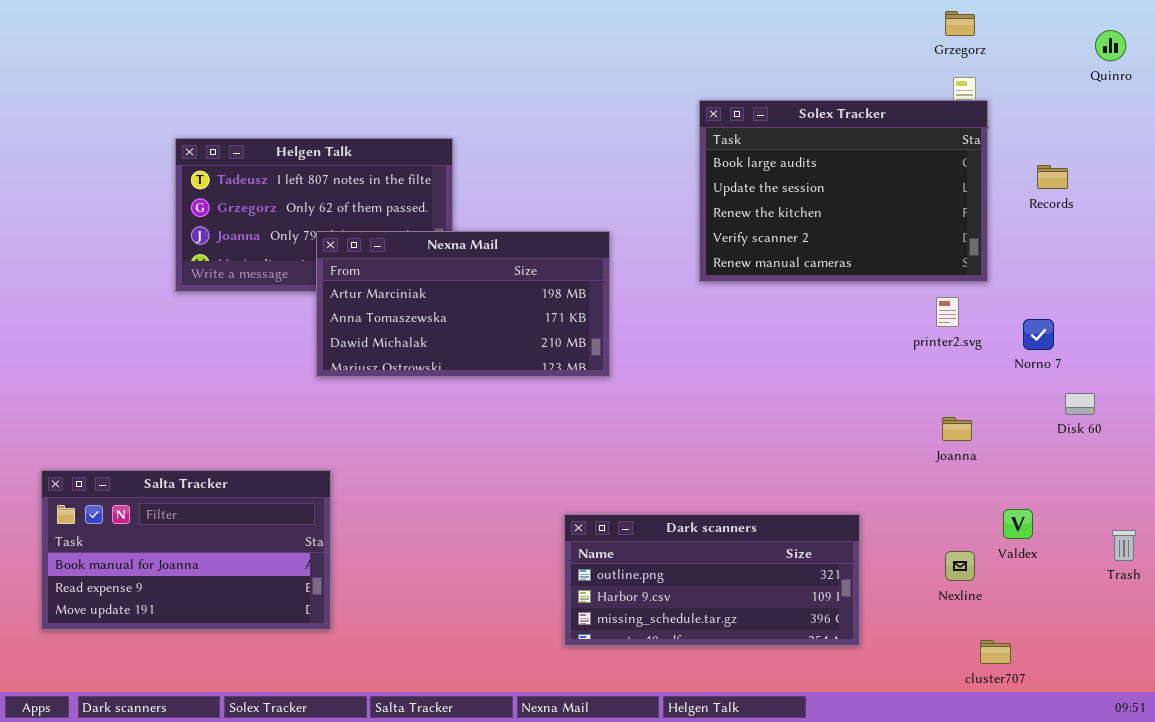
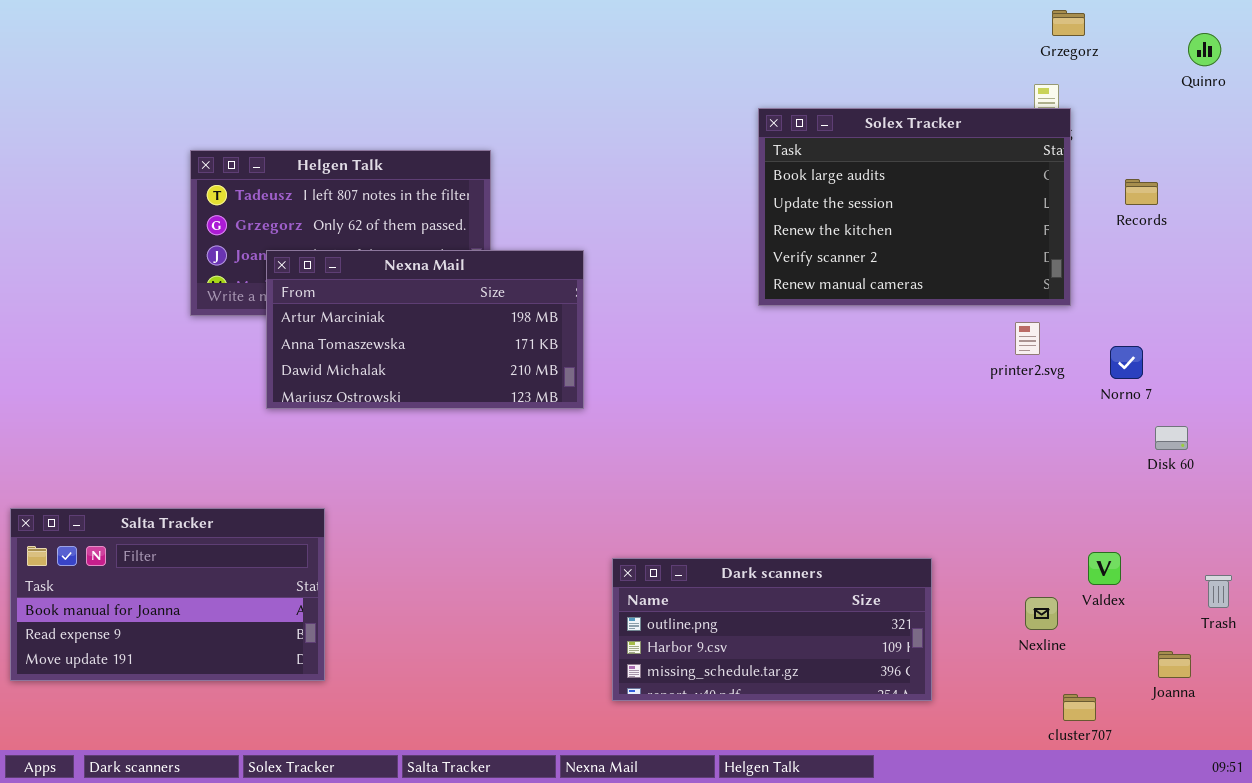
Grzegorz: [945,11,975,36] -> [1052,10,1085,36], moved
Nexna Mail: [316,231,610,377] -> [266,250,584,409], moved
Joanna: [942,417,972,441] -> [1158,651,1191,678], moved
Salta Tracker: [41,470,331,630] -> [10,508,325,681], moved

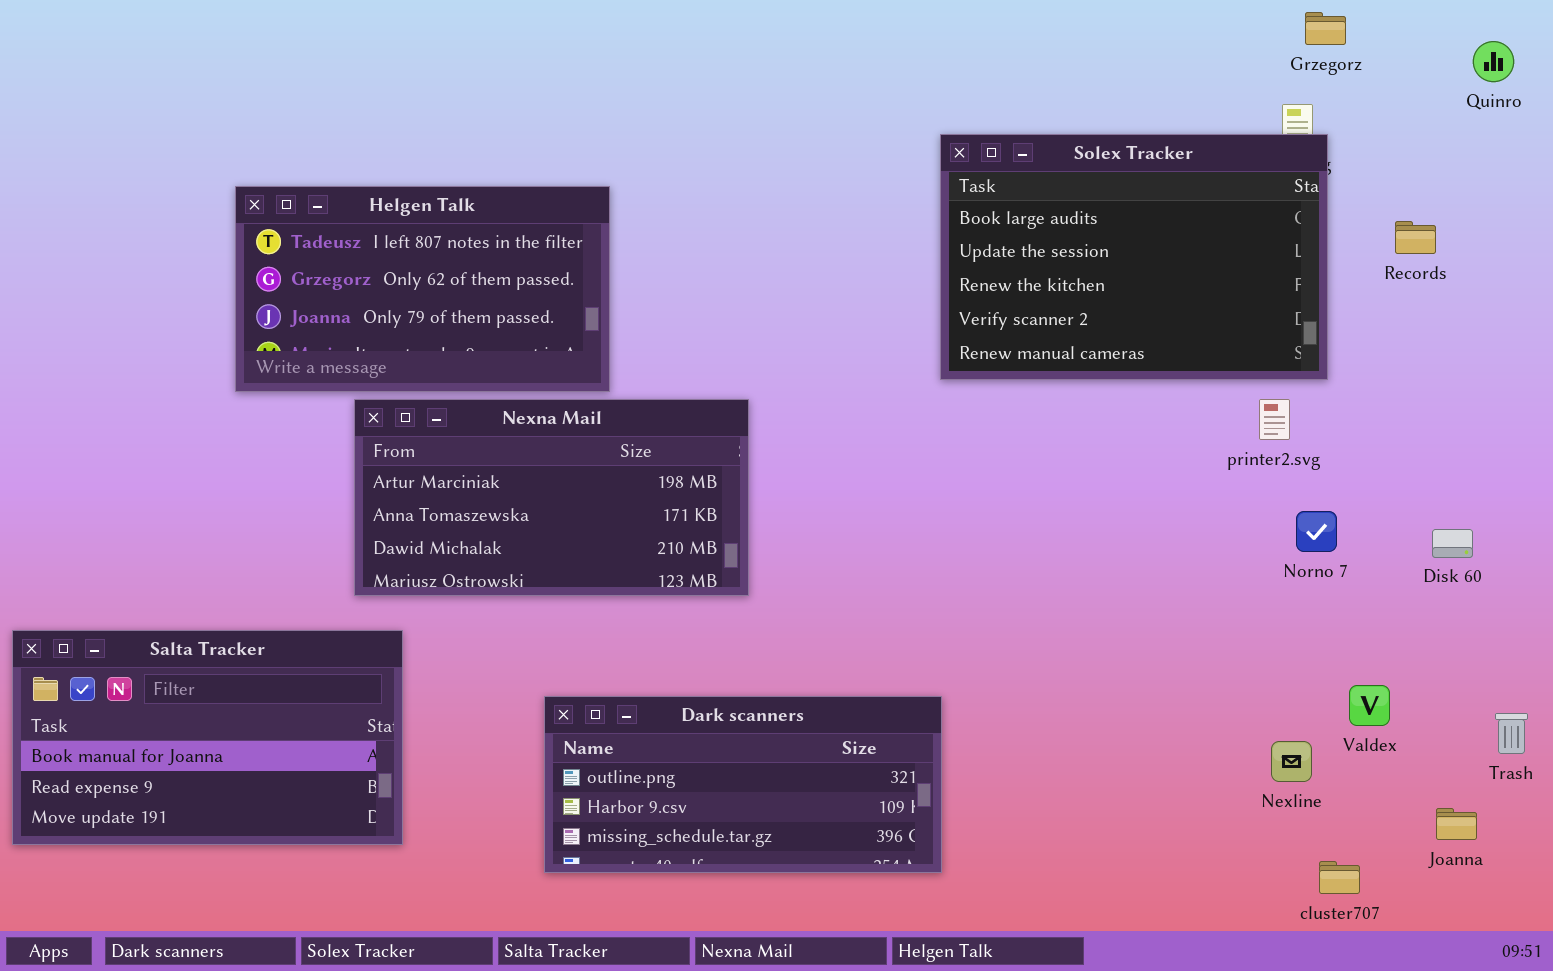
Nexna Mail: [266,250,584,409] -> [354,399,749,596], moved
Norno 7: [1110,346,1143,379] -> [1296,511,1337,552], moved
Dark scanners: [612,558,932,701] -> [544,696,942,873], moved

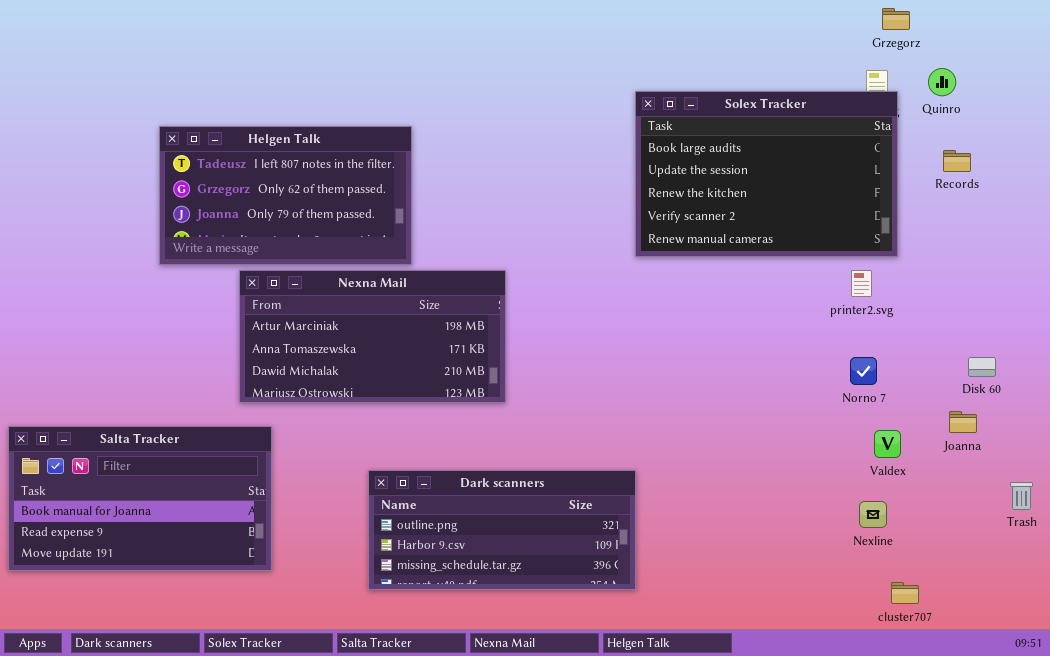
Quinro: [1473,41,1514,82] -> [928,68,956,96], moved
Norno 7: [1296,511,1337,552] -> [850,357,877,385], moved
Valdex: [1349,685,1390,726] -> [874,430,901,458], moved
Joanna: [1436,808,1477,840] -> [949,411,977,433], moved

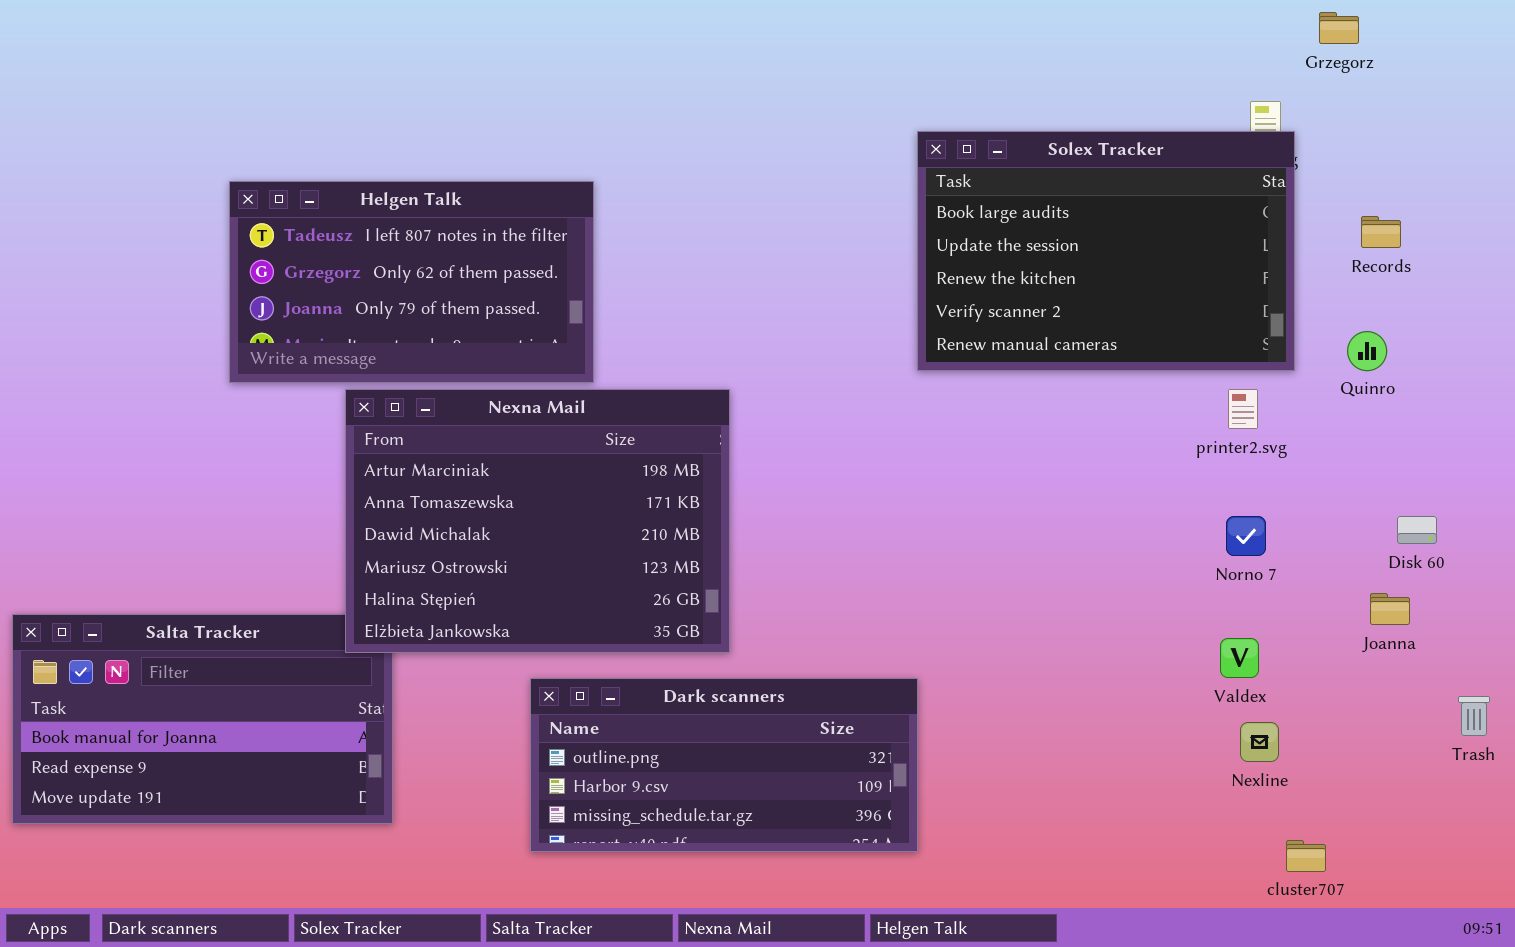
Grzegorz: [882,8,910,30] -> [1319,12,1359,44], moved
Quinro: [928,68,956,96] -> [1347,331,1387,371], moved
Nexna Mail: [239,270,506,403] -> [345,389,730,653], resized
Valdex: [874,430,901,458] -> [1220,638,1259,678], moved

